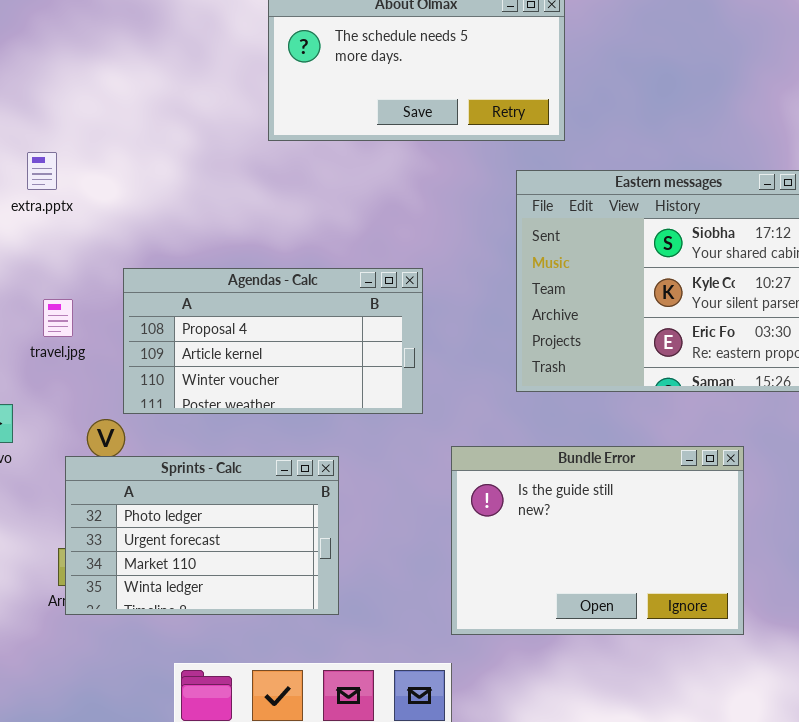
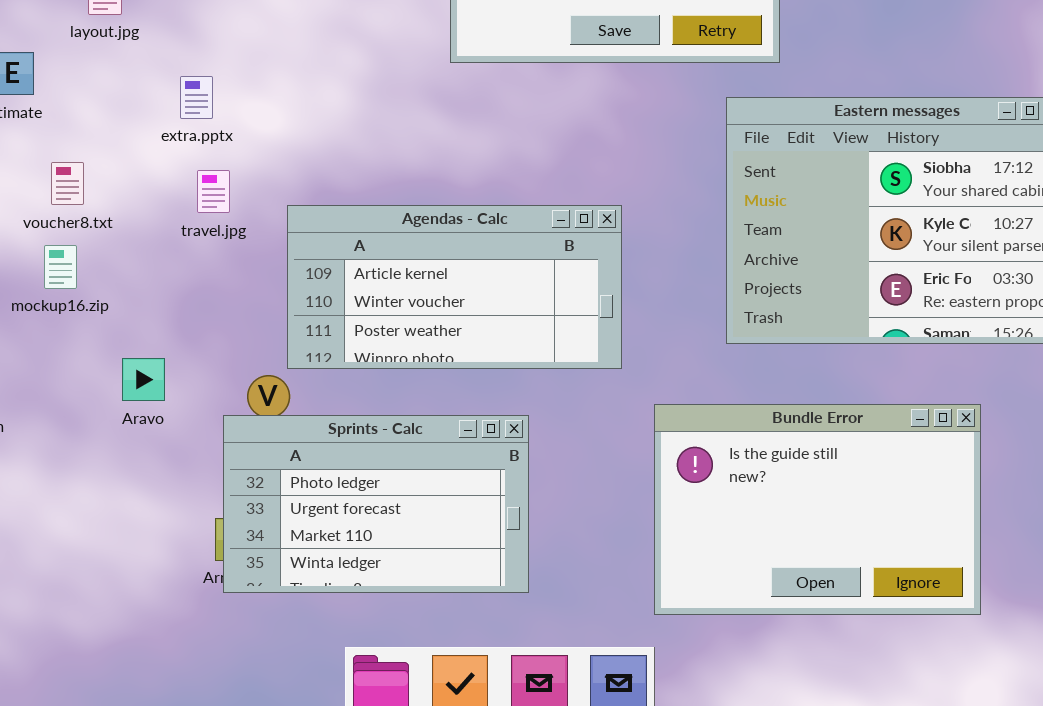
Agendas - Calc: [123,268,423,414] -> [287,205,622,369], scrolled down 1 row
travel.jpg: [43,299,73,337] -> [197,170,230,213], moved

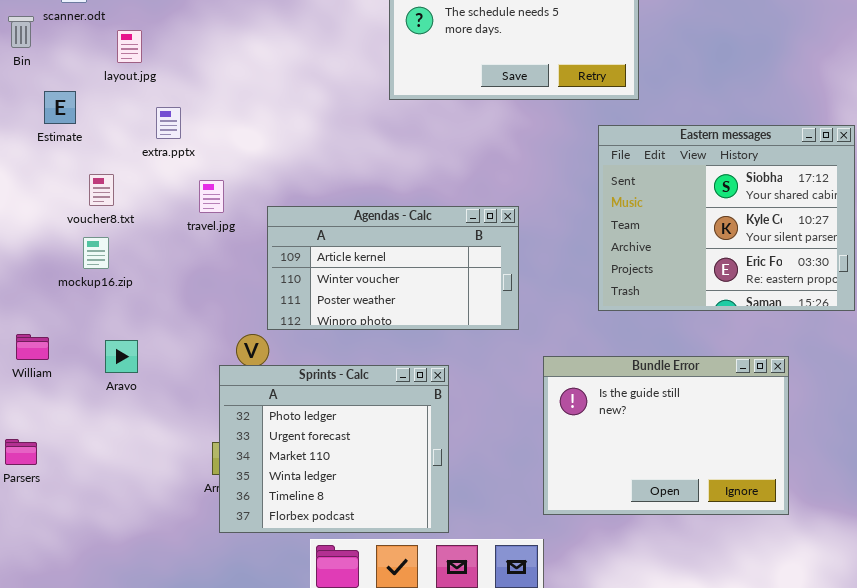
extra.pptx: [180,76,213,119] -> [156,107,181,139], moved
Aravo: [122,358,165,401] -> [105,340,138,373], moved
Sprints - Calc: [223,415,529,593] -> [219,365,449,533], resized

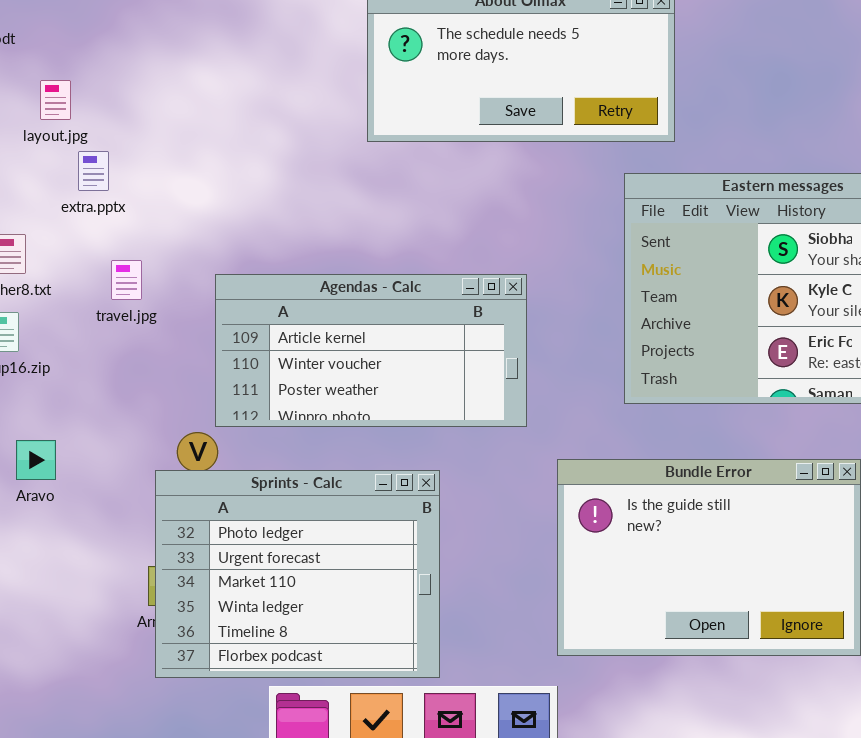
layout.jpg: [117,30,142,63] -> [40,80,71,120], moved
travel.jpg: [199,180,224,213] -> [111,260,142,300], moved

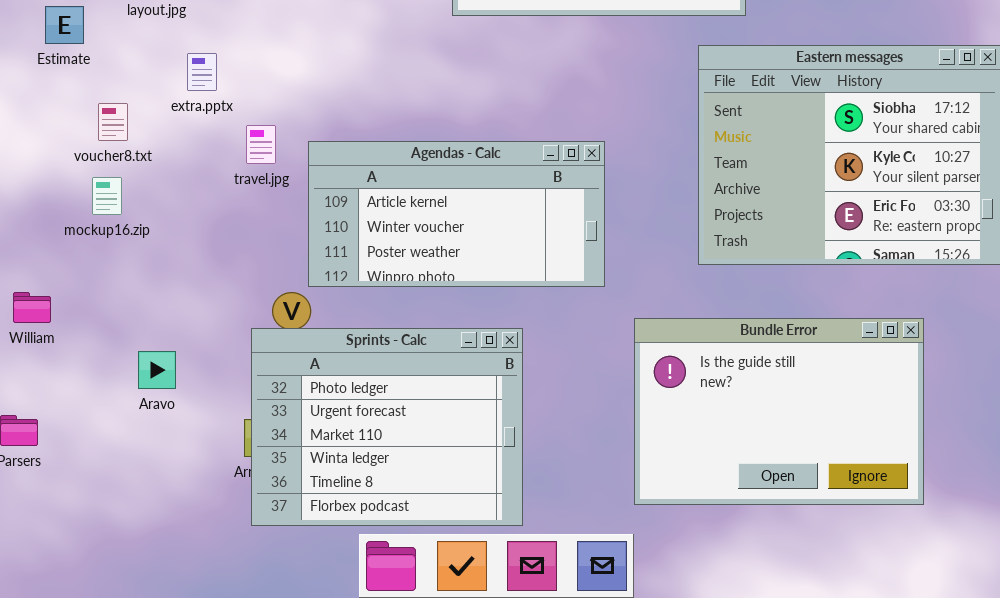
extra.pptx: [78,151,109,191] -> [187,53,217,91], moved
travel.jpg: [111,260,142,300] -> [246,125,276,164], moved
Aravo: [16,440,56,480] -> [138,351,176,389], moved

